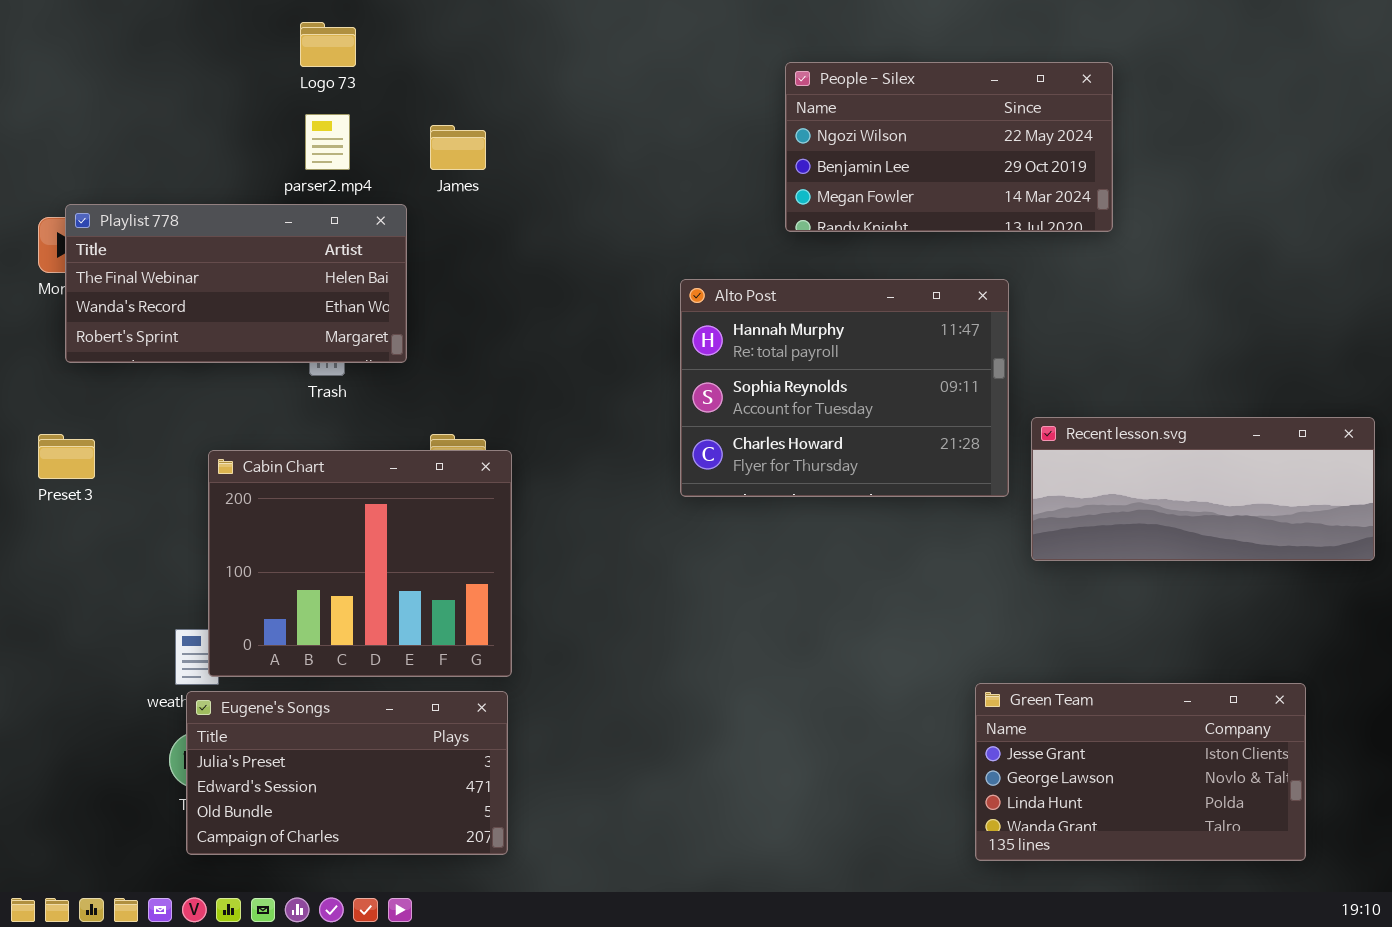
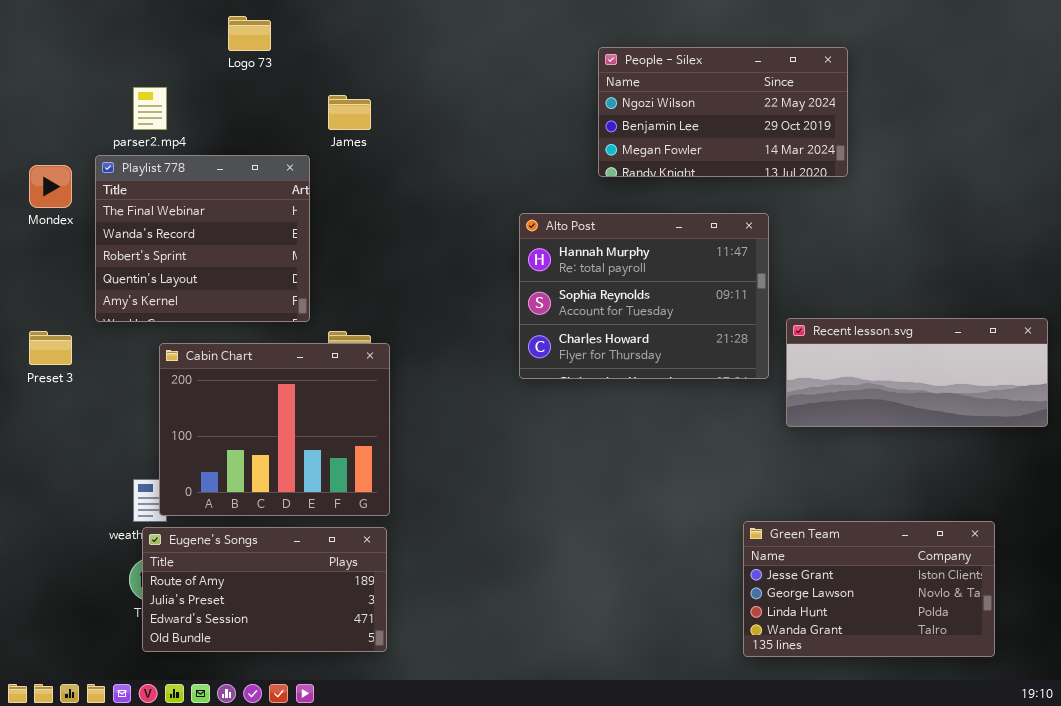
parser2.mp4: [305,114,350,170] -> [133,87,167,130], moved
Playlist 778: [65,204,407,363] -> [95,155,310,322], resized
Eugene's Songs: [186,691,508,855] -> [142,527,387,652], scrolled up 1 row

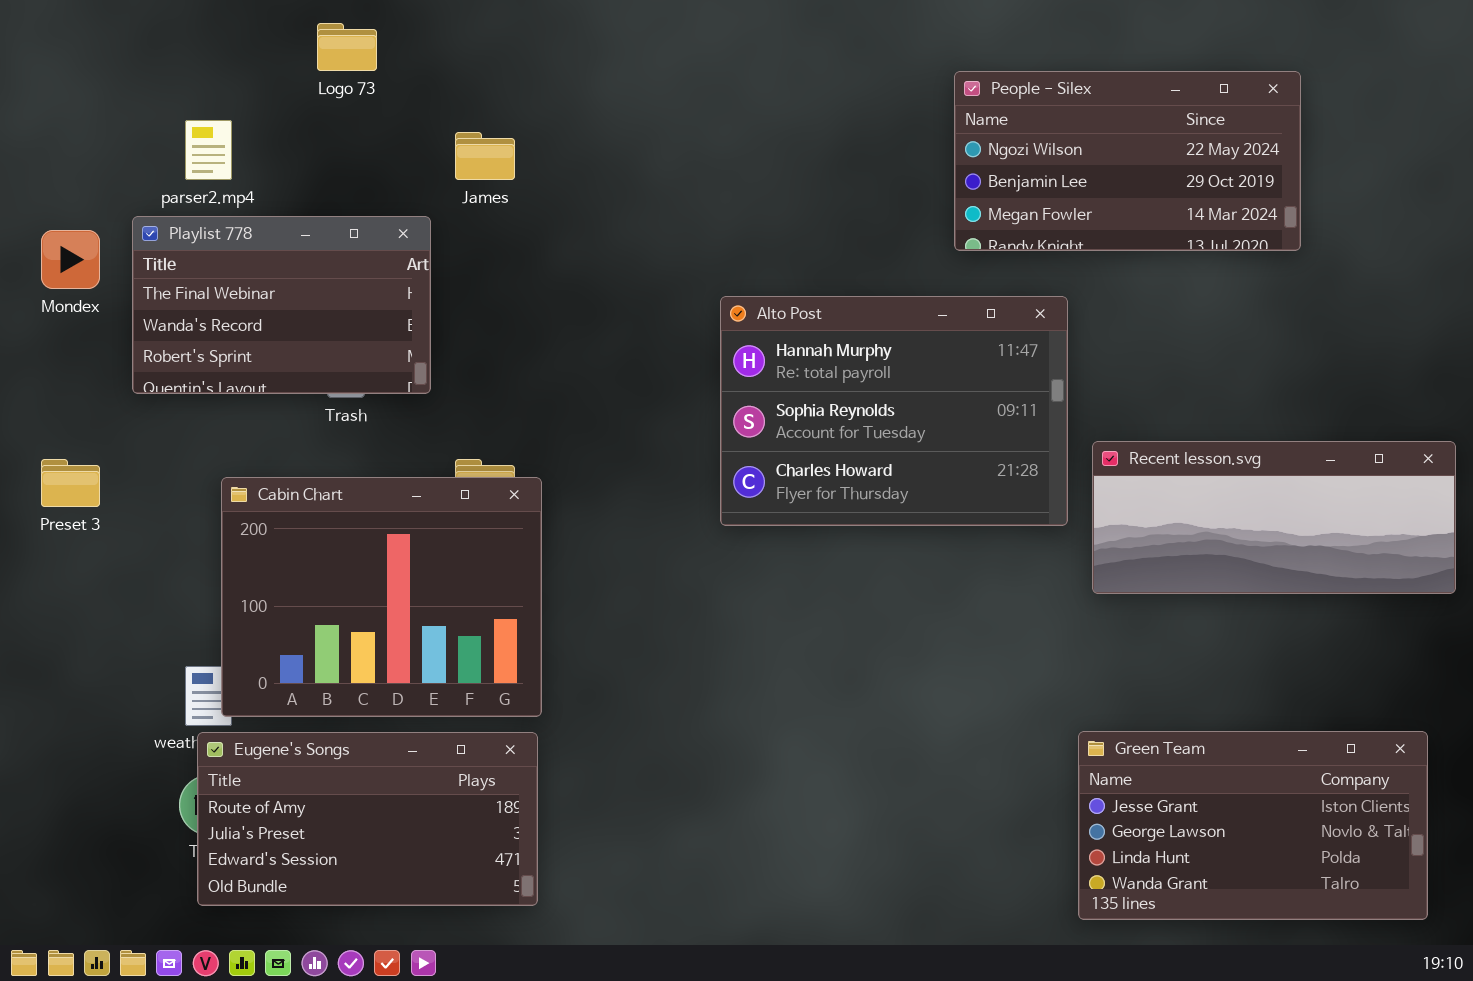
People - Silex: [598,47,848,177] -> [954,71,1301,251], moved
Playlist 778: [95,155,310,322] -> [132,216,431,394], resized
Green Team: [743,521,995,657] -> [1078,731,1428,920], moved

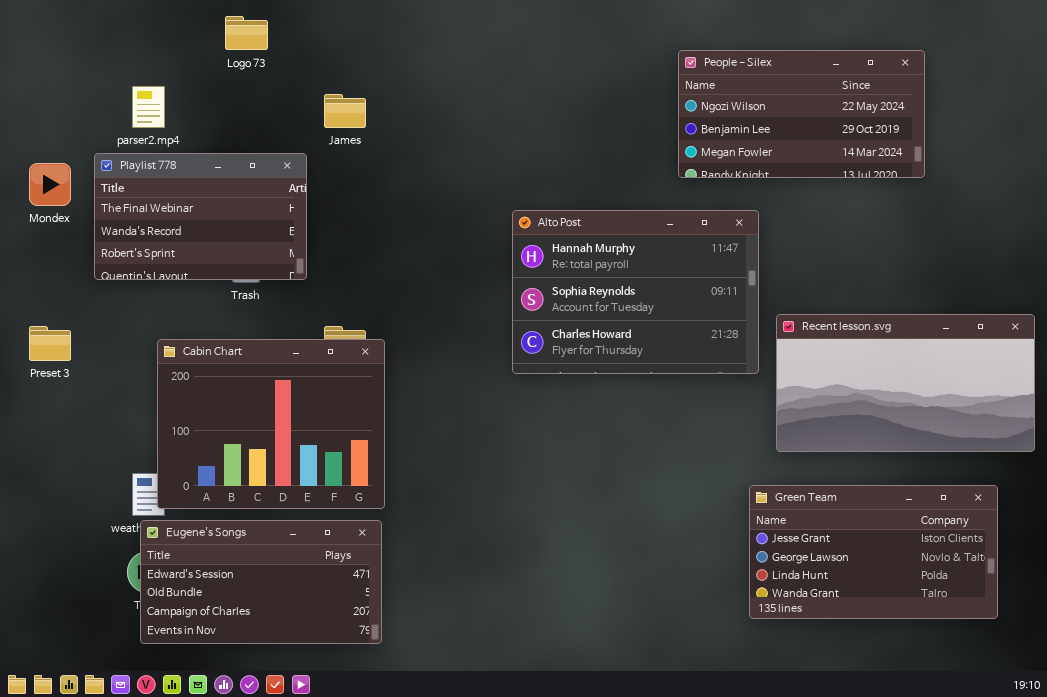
Recent lesson.svg: [1092,441,1456,594] -> [776,314,1035,452], resized
Green Team: [1078,731,1428,920] -> [749,485,998,619], moved
Eugene's Songs: [197,732,538,906] -> [140,520,382,644], scrolled down 2 rows

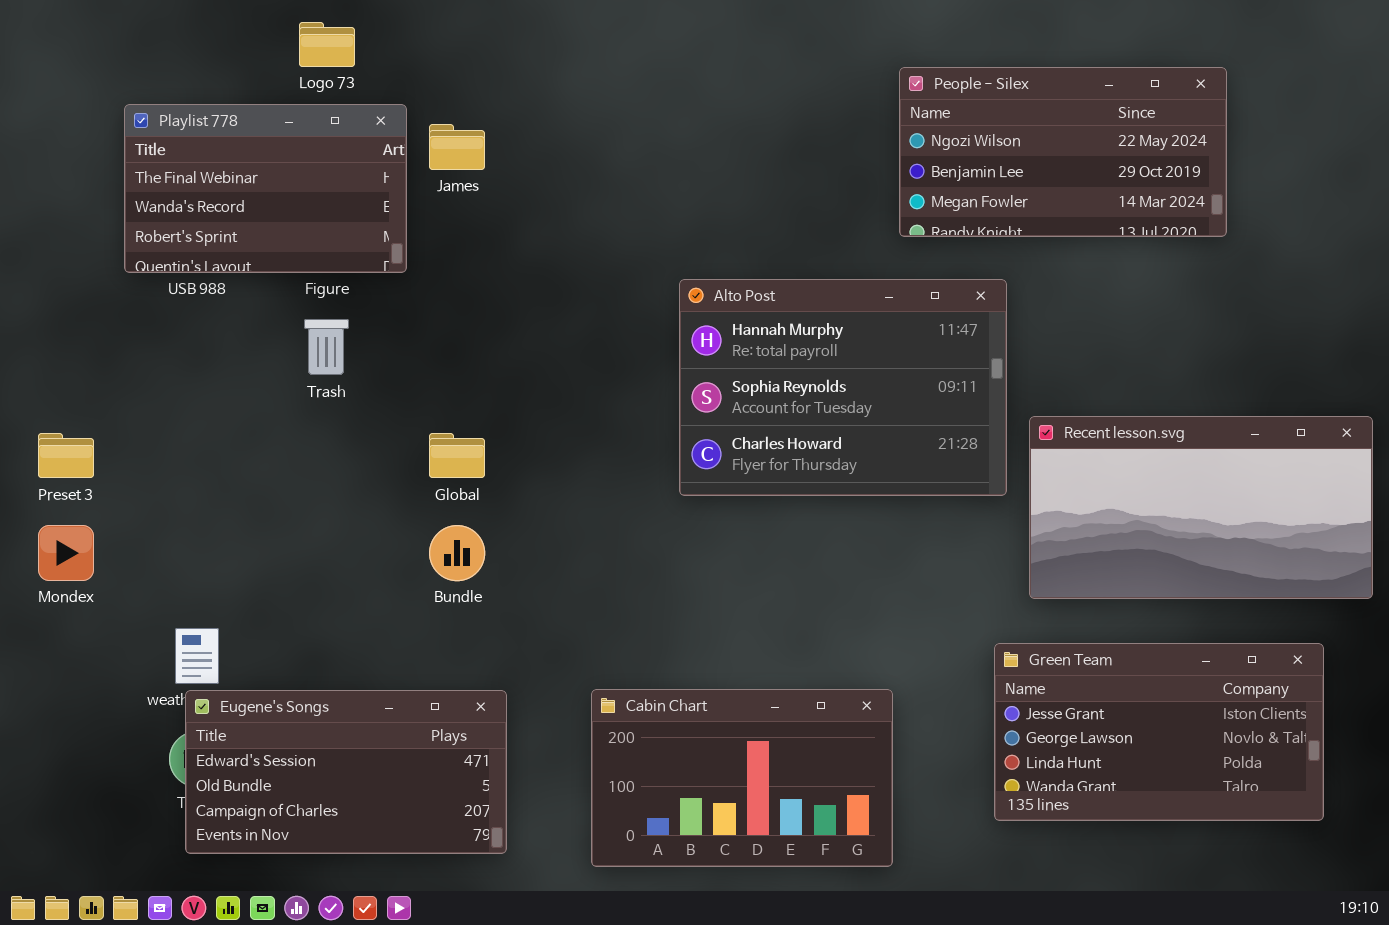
Playlist 778: [94,153,307,280] -> [124,104,407,273], moved
Mondex: [29,163,71,206] -> [38,525,94,581], moved
Cabin Chart: [157,339,385,509] -> [591,689,893,867], moved, resized

